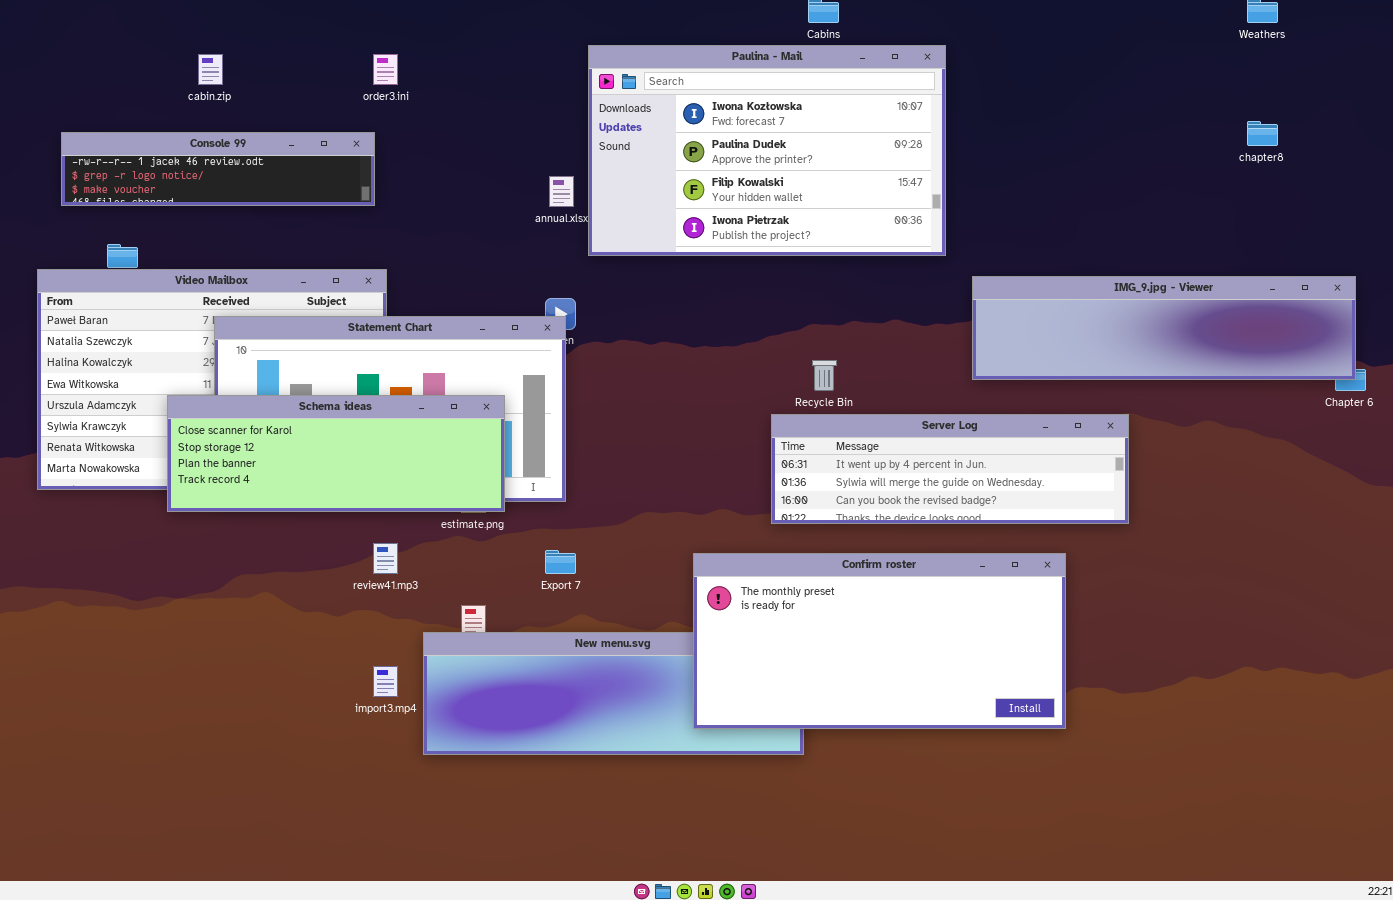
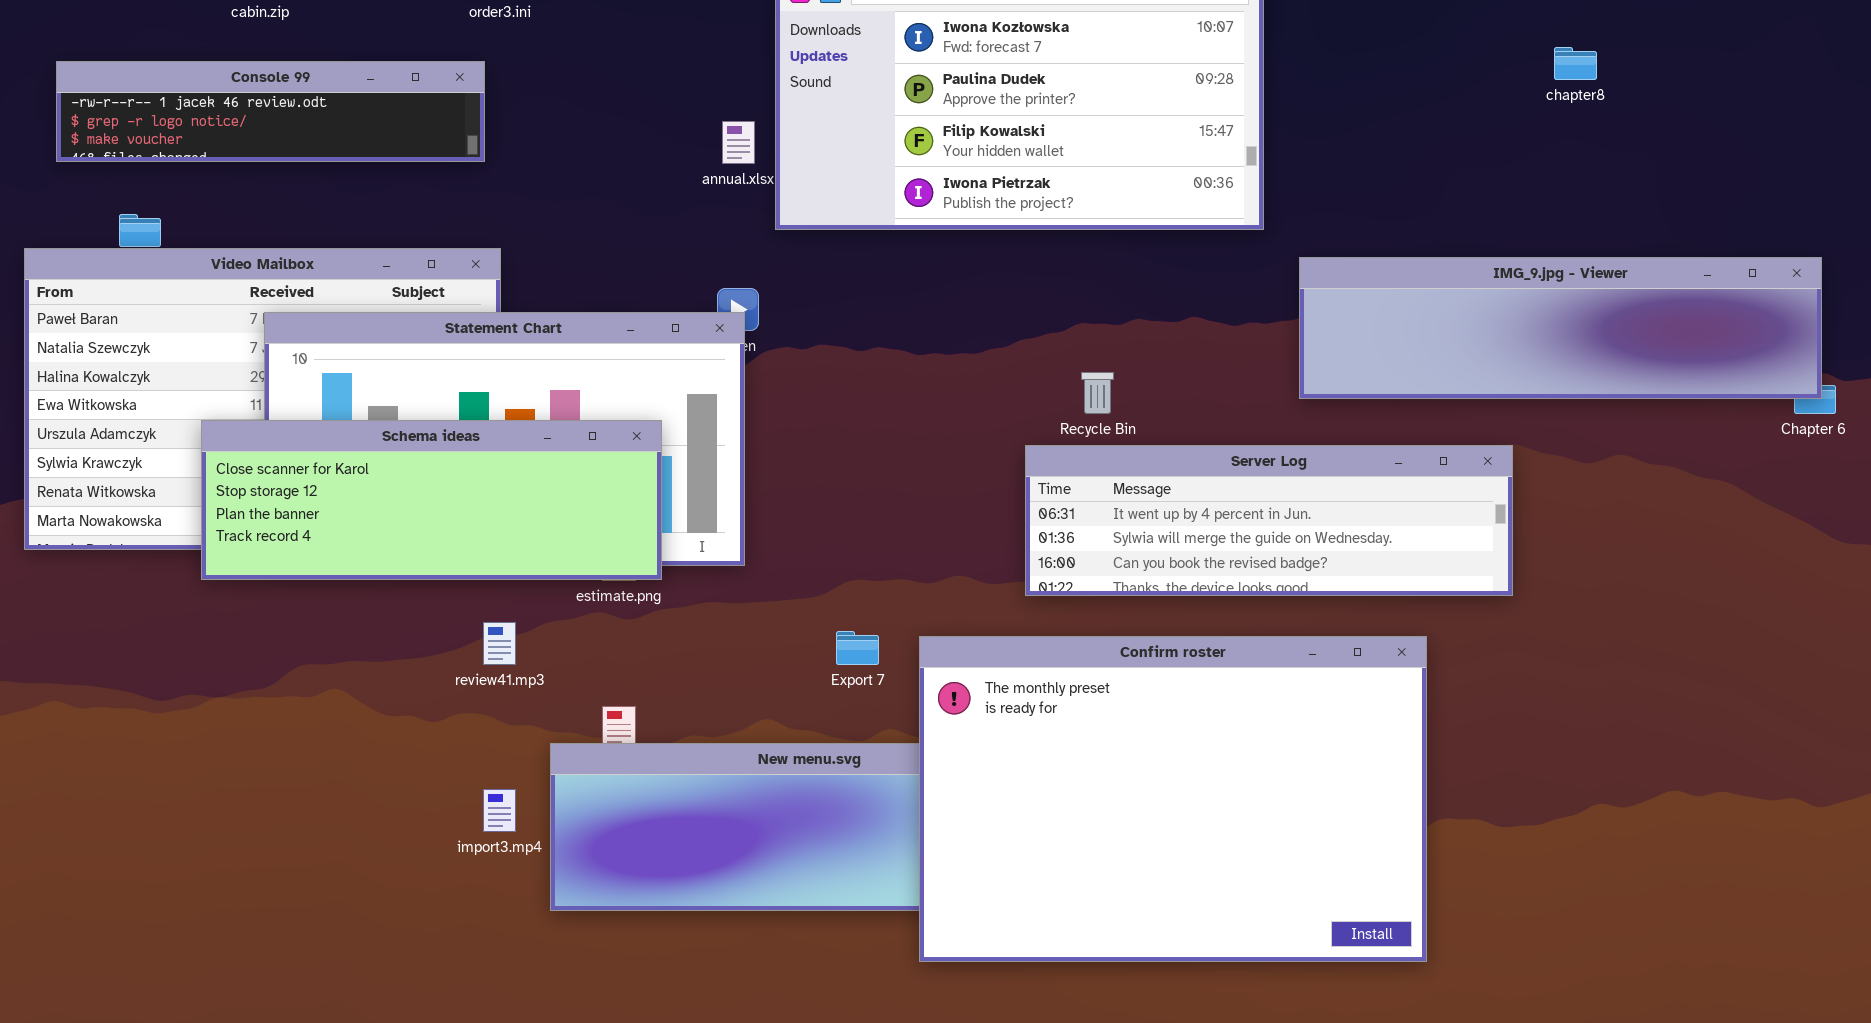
chapter8: [1247,121,1278,146] -> [1554,47,1597,80], moved
Export 7: [545,550,576,574] -> [836,631,879,665], moved
Confirm roster: [693,553,1066,729] -> [919,636,1427,962], resized

